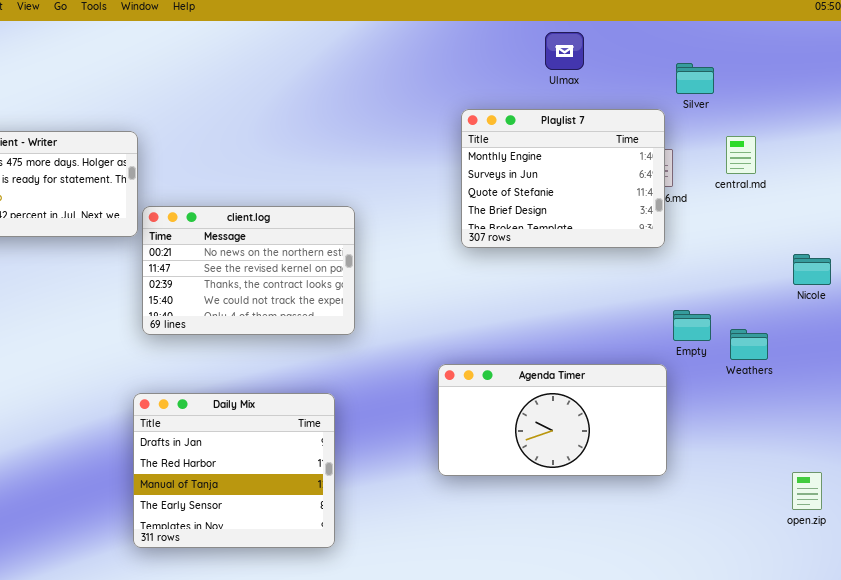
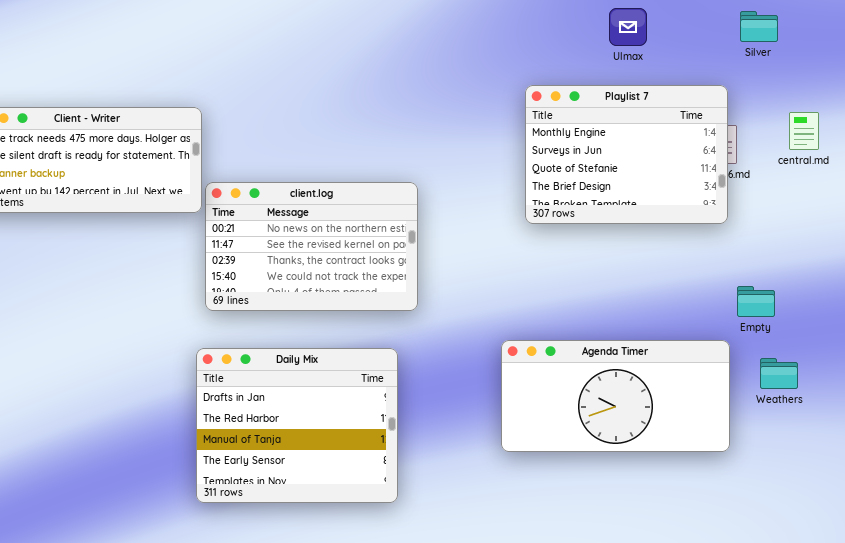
Silver: [676,63,714,94] -> [740,11,778,42], moved
Weathers: [730,329,768,360] -> [760,358,798,389], moved
Daily Mix: [133,393,335,548] -> [196,348,398,503], moved

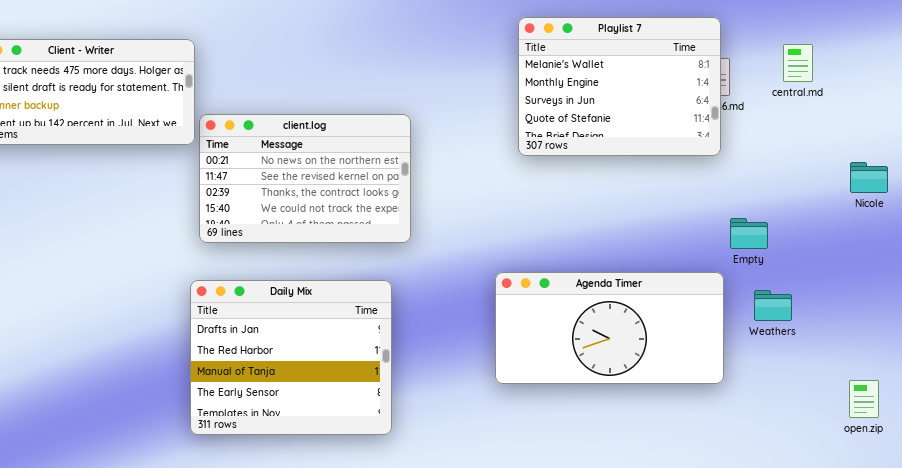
Playlist 7: [525,85,728,224] -> [518,17,721,156], scrolled up 1 row

